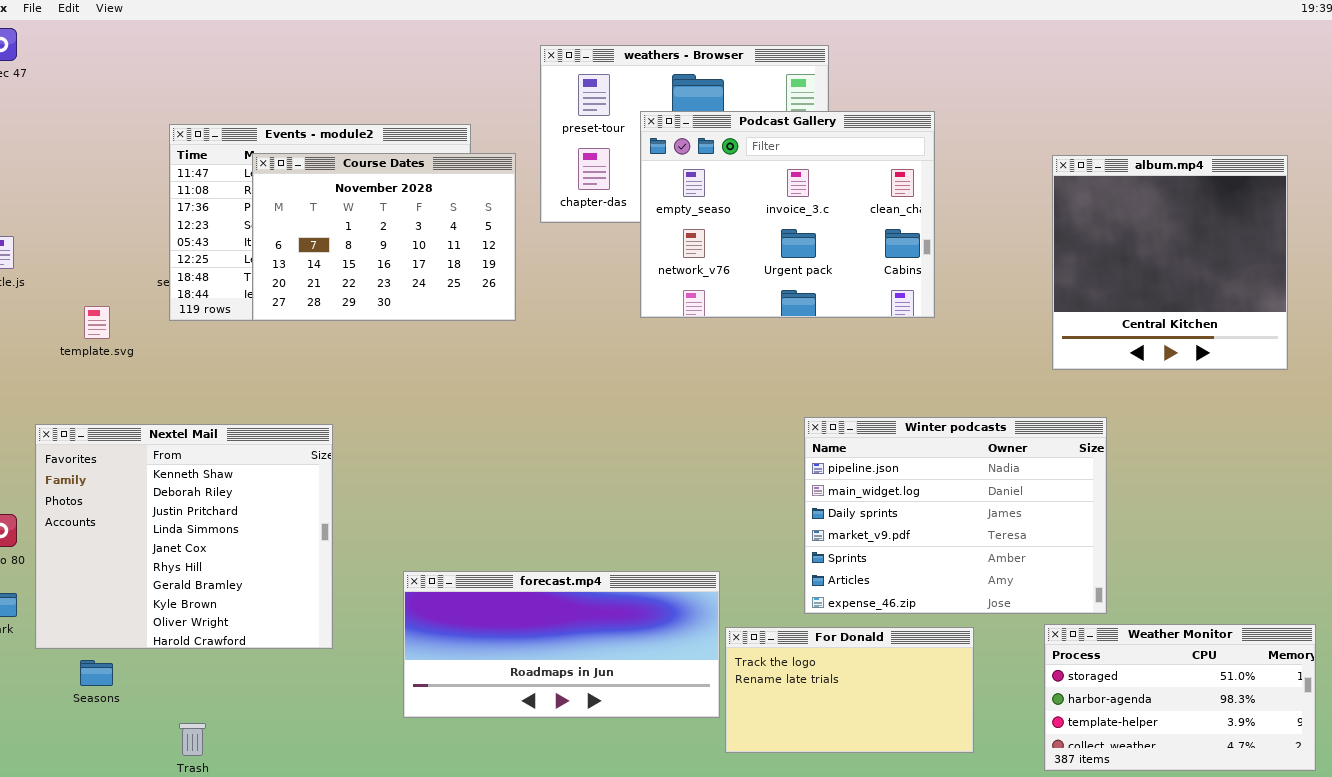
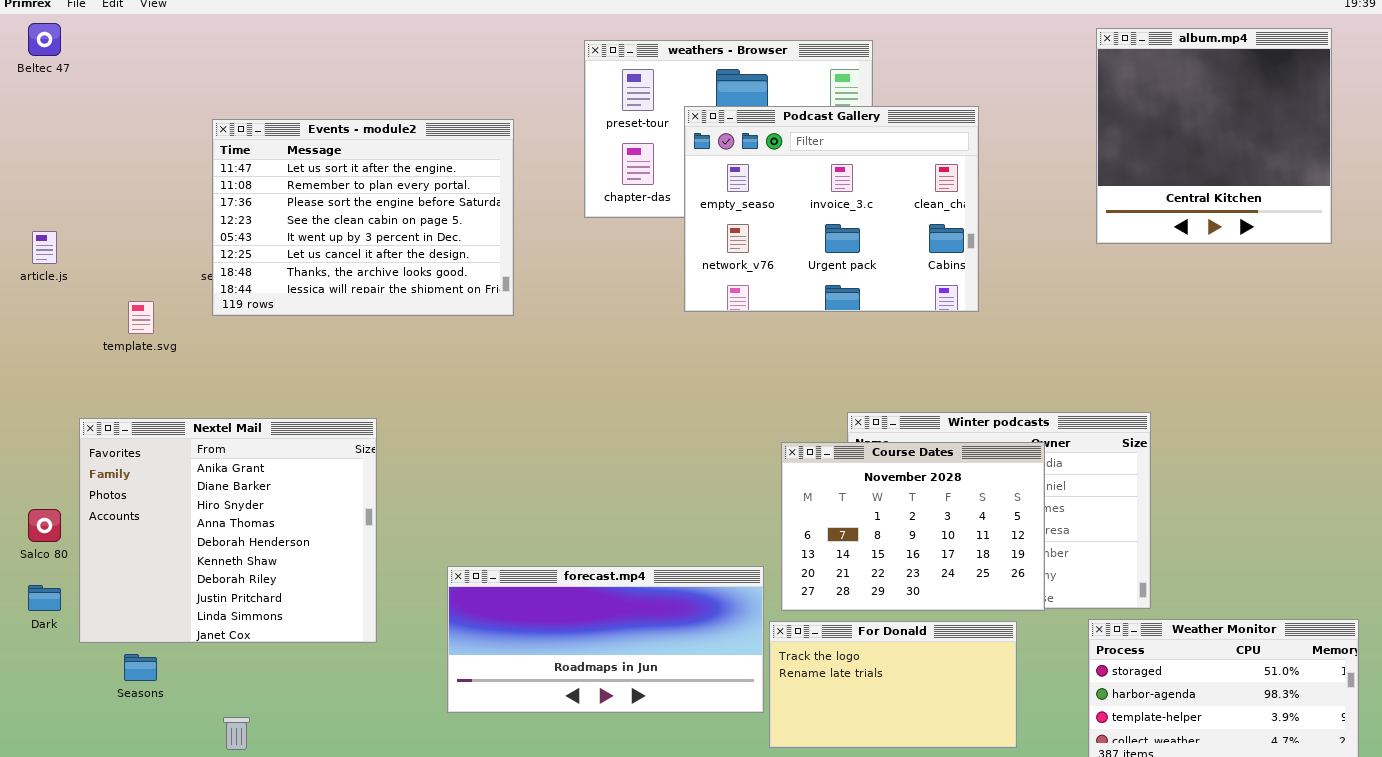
Course Dates: [252,153,516,321] -> [781,442,1045,611], moved
album.mp4: [1052,155,1288,370] -> [1096,28,1332,244], moved
Nextel Mail: [35,424,333,649] -> [79,418,377,643], scrolled up 5 rows

